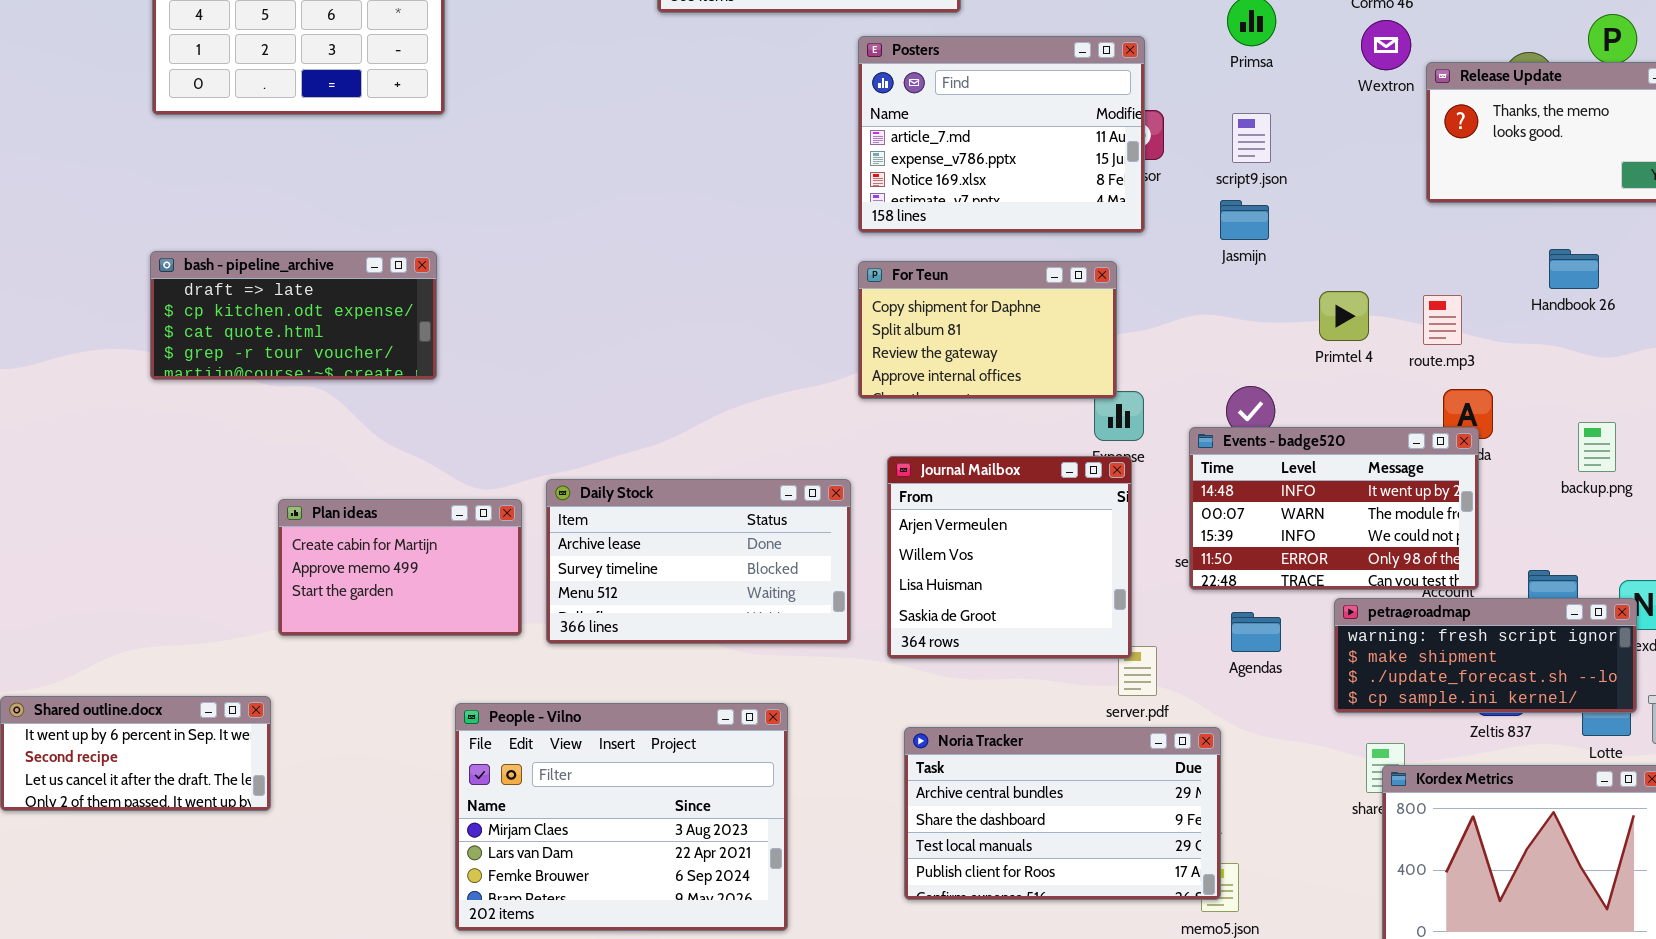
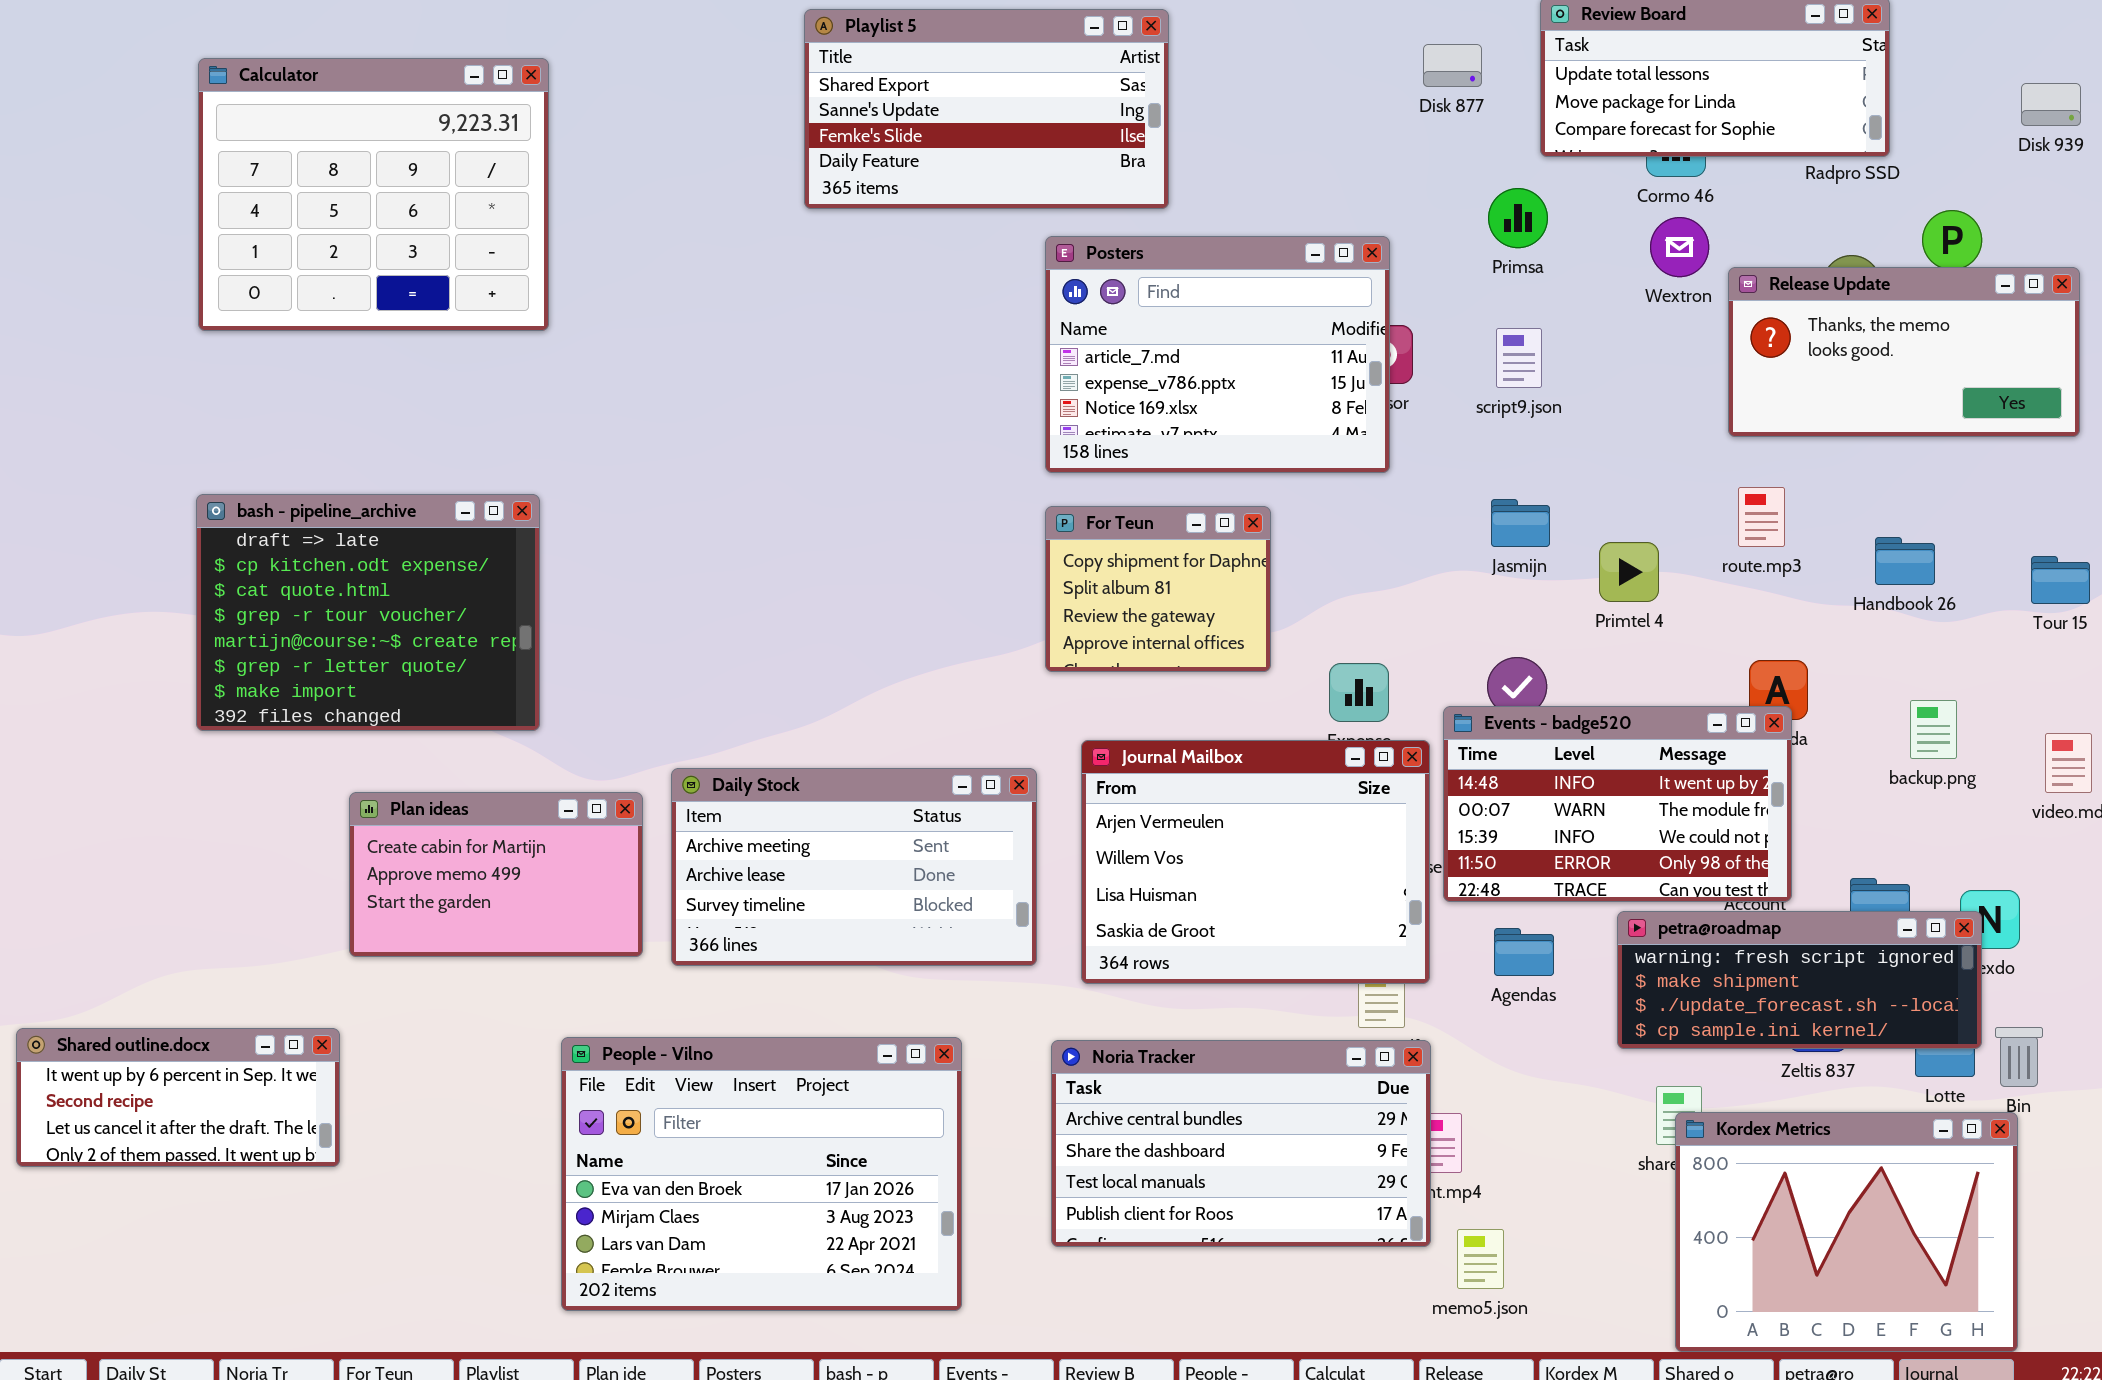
Jasmijn: [1220,200,1269,240] -> [1491,499,1550,547], moved
Handbook 26: [1549,249,1599,289] -> [1875,537,1935,585], moved
bash - pipeline_archive: [150,251,437,380] -> [196,494,540,731], resized
For Teun: [858,261,1117,399] -> [1045,506,1271,672], resized
route.mp3: [1423,295,1462,345] -> [1738,487,1785,547], moved
Journal Mailbox: [887,456,1132,659] -> [1081,740,1430,984], resized
Daily Stock: [546,479,851,644] -> [671,768,1037,966], scrolled up 1 row
People - Vilno: [455,703,788,931] -> [561,1037,962,1311], scrolled up 1 row
Noria Tracker: [904,727,1221,900] -> [1051,1040,1431,1247], moved

